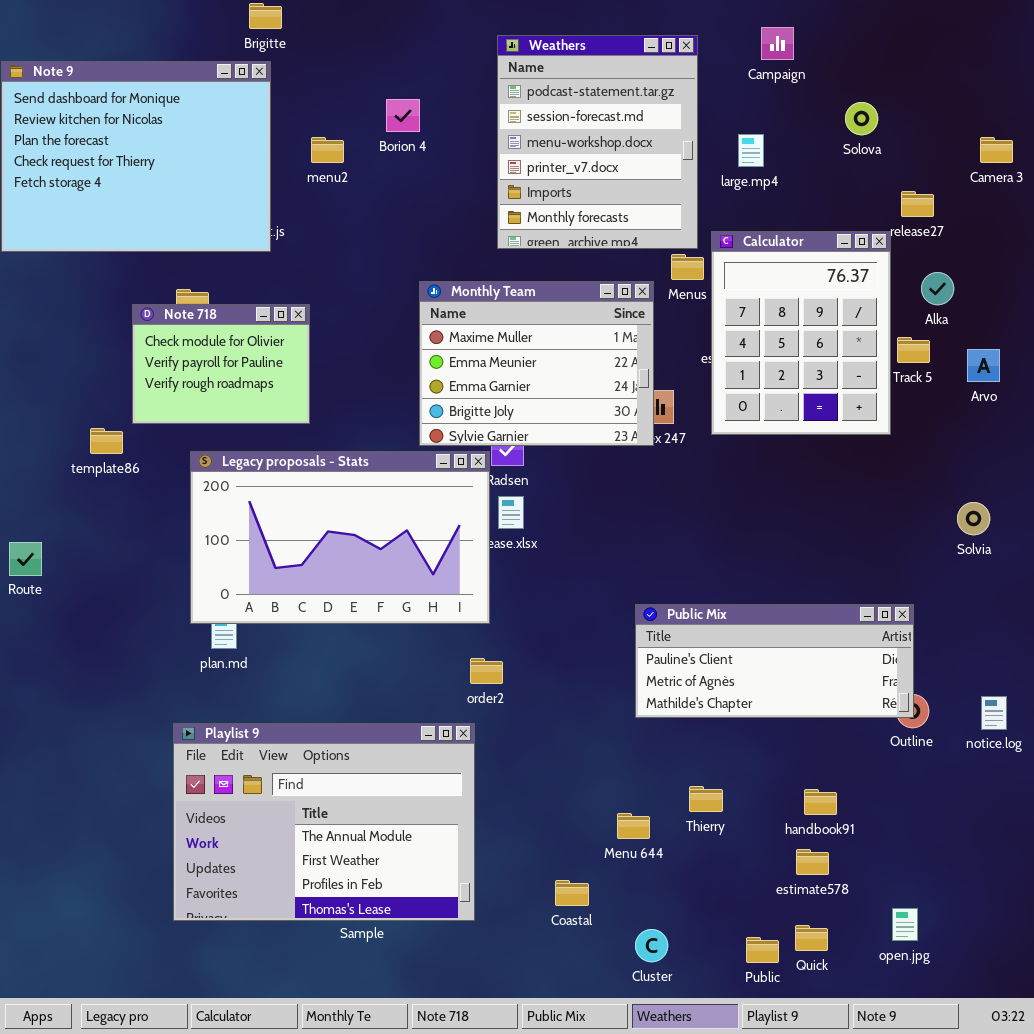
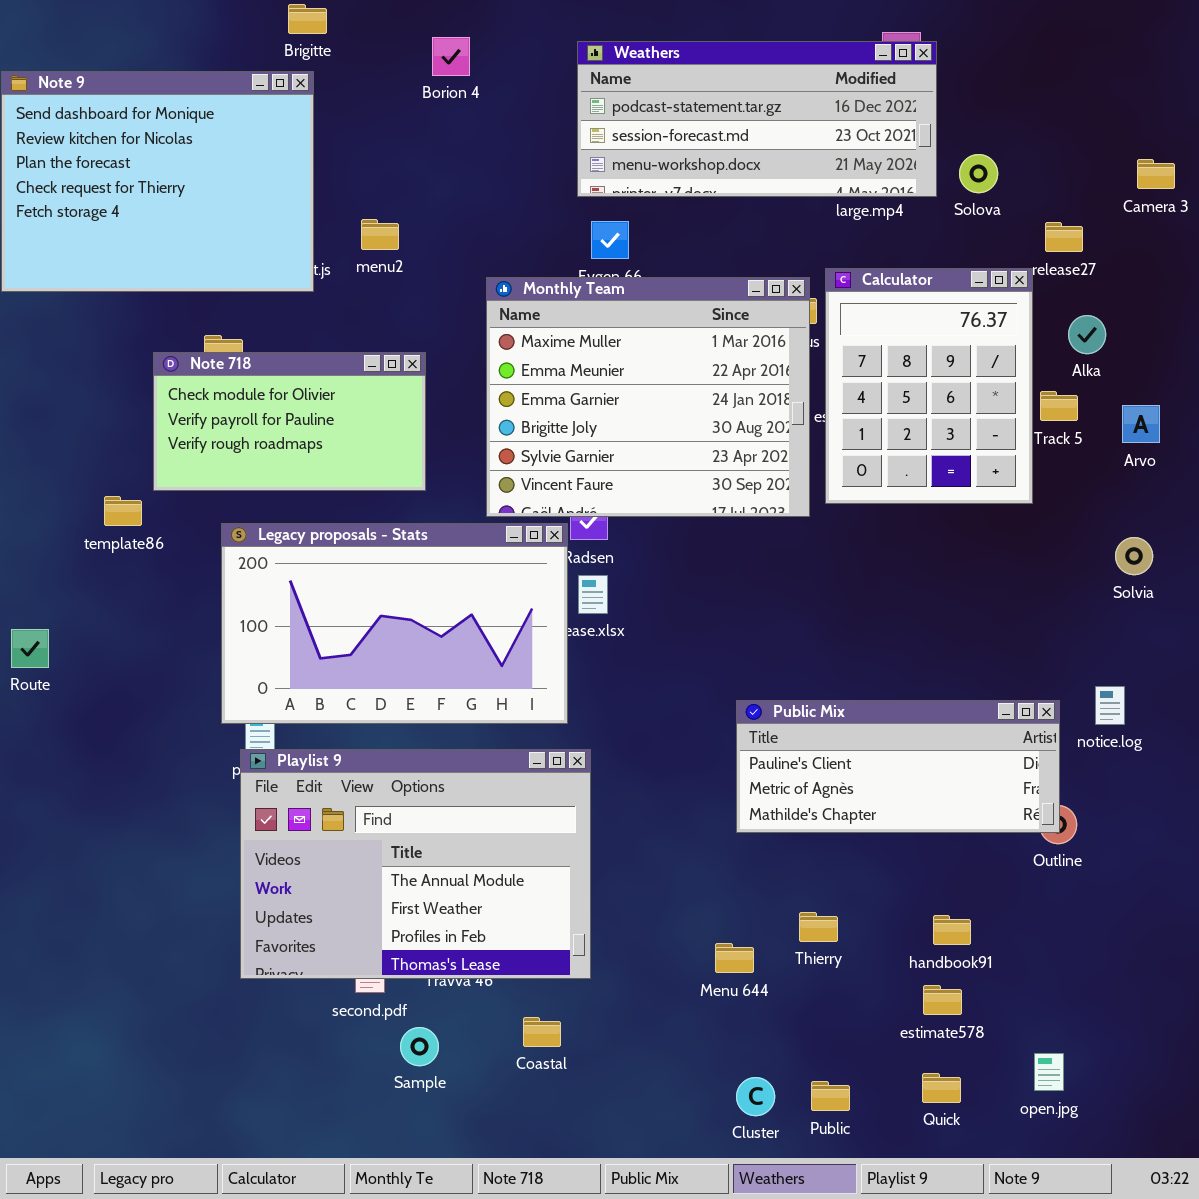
Weathers: [497,35,698,249] -> [577,41,937,197], resized
Borion 4: [386,99,420,132] -> [432,37,470,76], moved
Solova: [845,102,878,135] -> [959,154,998,193], moved
menu2: [311,137,344,163] -> [361,219,399,250], moved
Monthly Team: [419,281,654,446] -> [486,277,810,517], resized
Note 718: [132,304,310,424] -> [153,352,426,491], resized
Solvia: [957,502,990,535] -> [1115,537,1153,575], moved
notice.log: [981,696,1007,730] -> [1095,686,1125,725], moved
Playlist 9: [173,723,475,921] -> [240,749,591,979], moved
Coastal: [555,880,589,906] -> [523,1017,561,1047], moved
Public: [746,937,779,963] -> [811,1081,850,1111], moved

